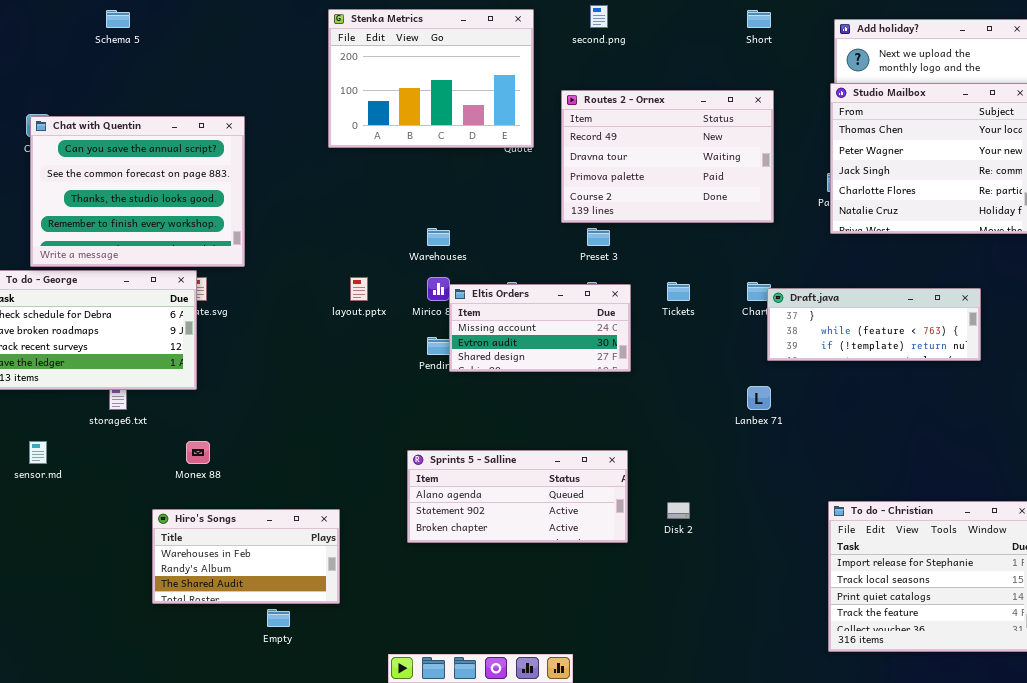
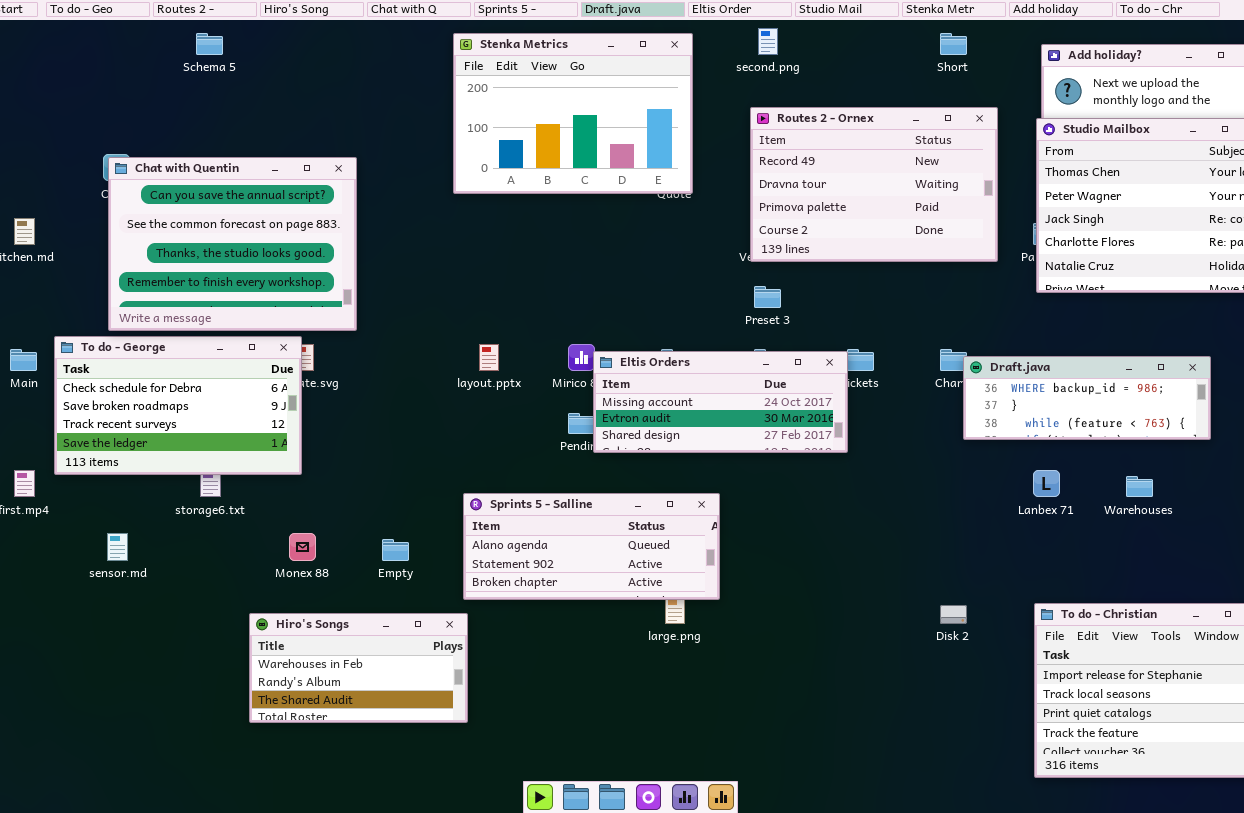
Routes 2 - Ornex: [561,90,774,223] -> [750,107,998,262], moved
Warehouses: [427,228,450,246] -> [1126,476,1153,497], moved
Eltis Orders: [449,284,631,372] -> [593,351,848,453], resized
Draft.java: [767,288,981,361] -> [963,356,1211,440], scrolled up 1 row
Lanbex 71: [747,386,771,410] -> [1033,470,1060,497], moved
Sprints 5 - Salline: [407,450,628,543] -> [463,493,720,600], moved
Disk 2: [667,502,690,519] -> [940,605,967,624], moved
Empty: [267,609,290,627] -> [382,539,409,561], moved

